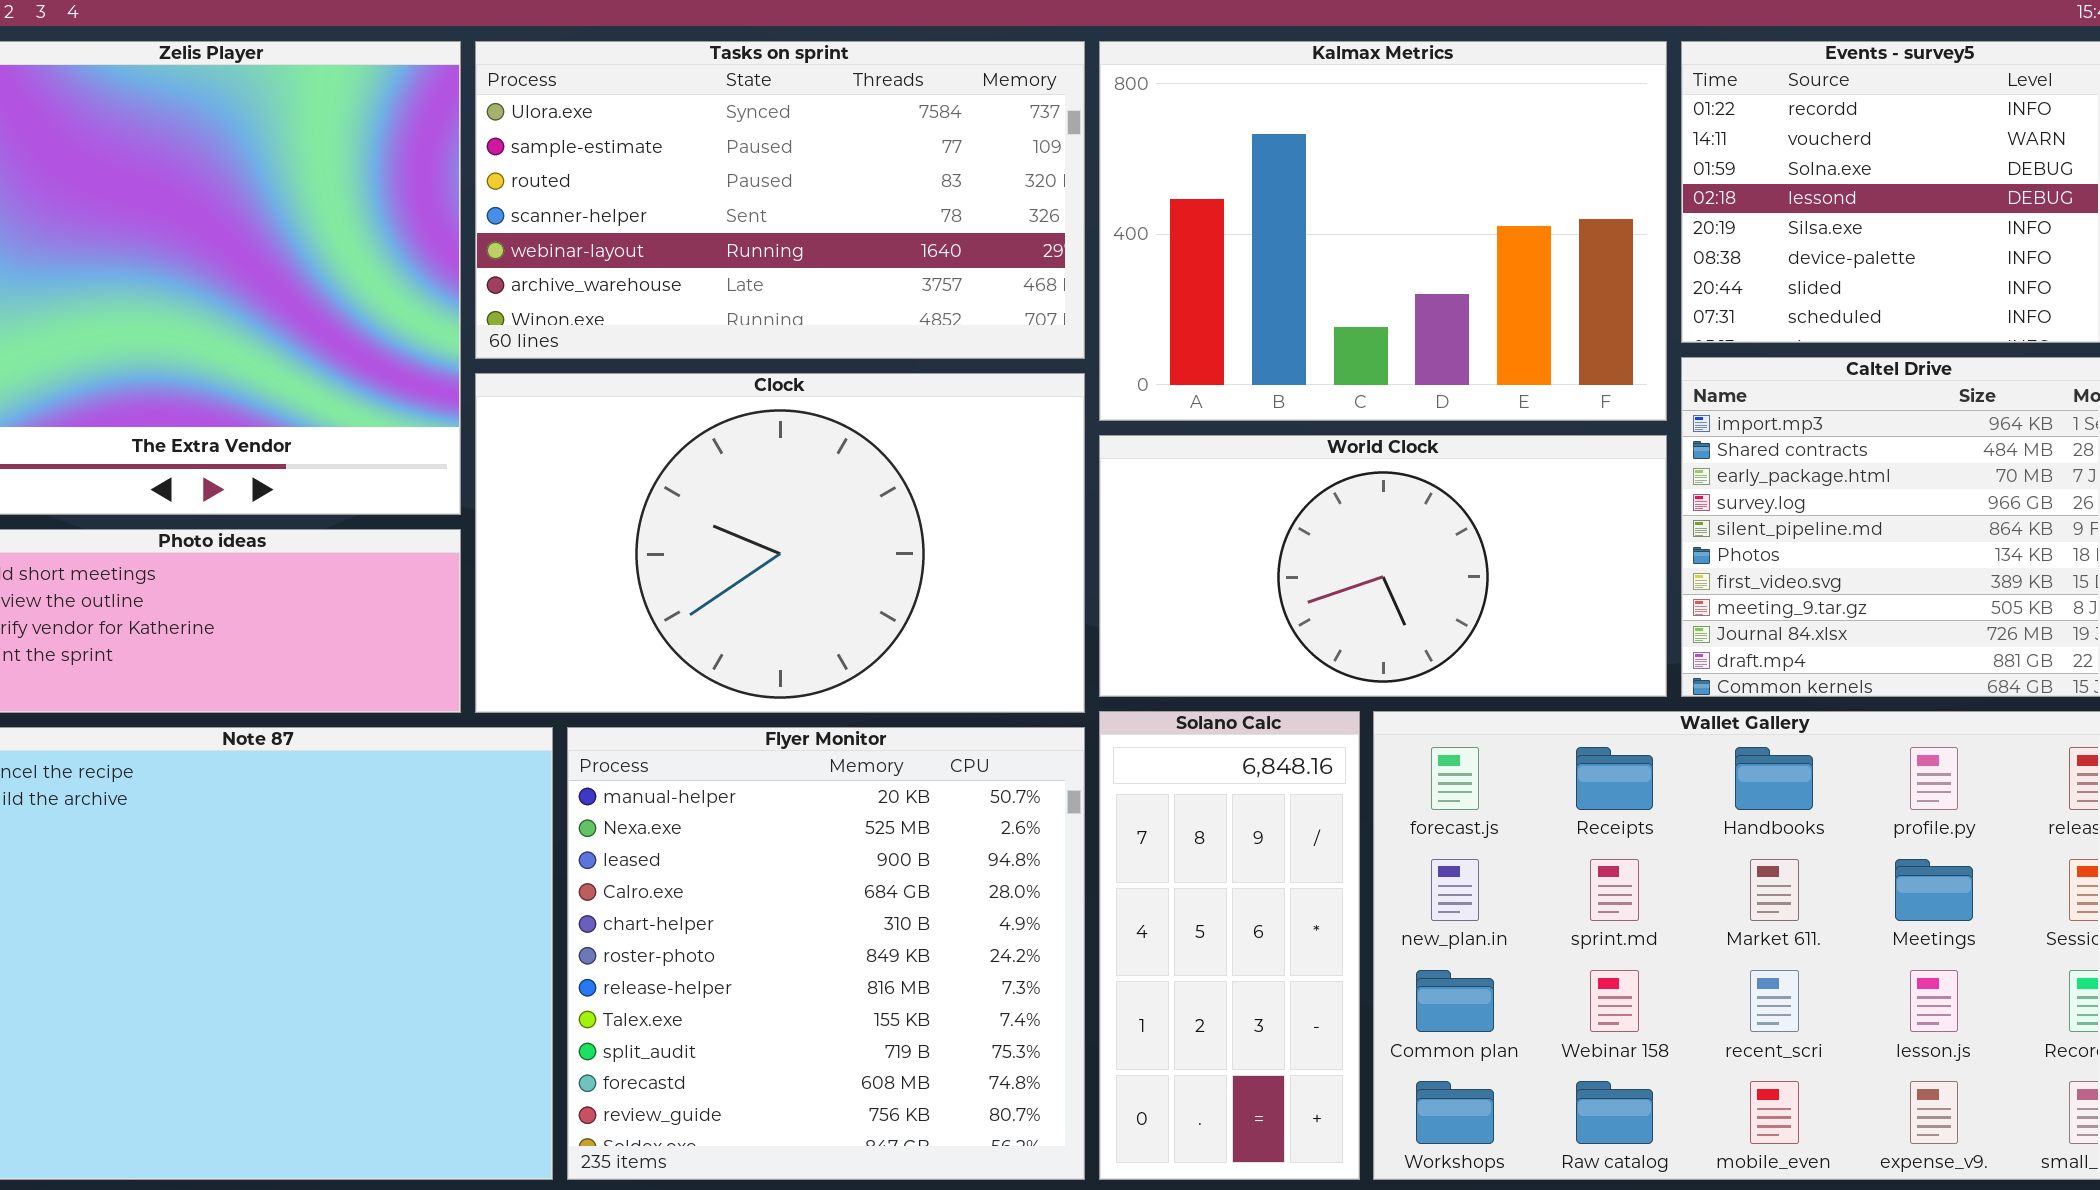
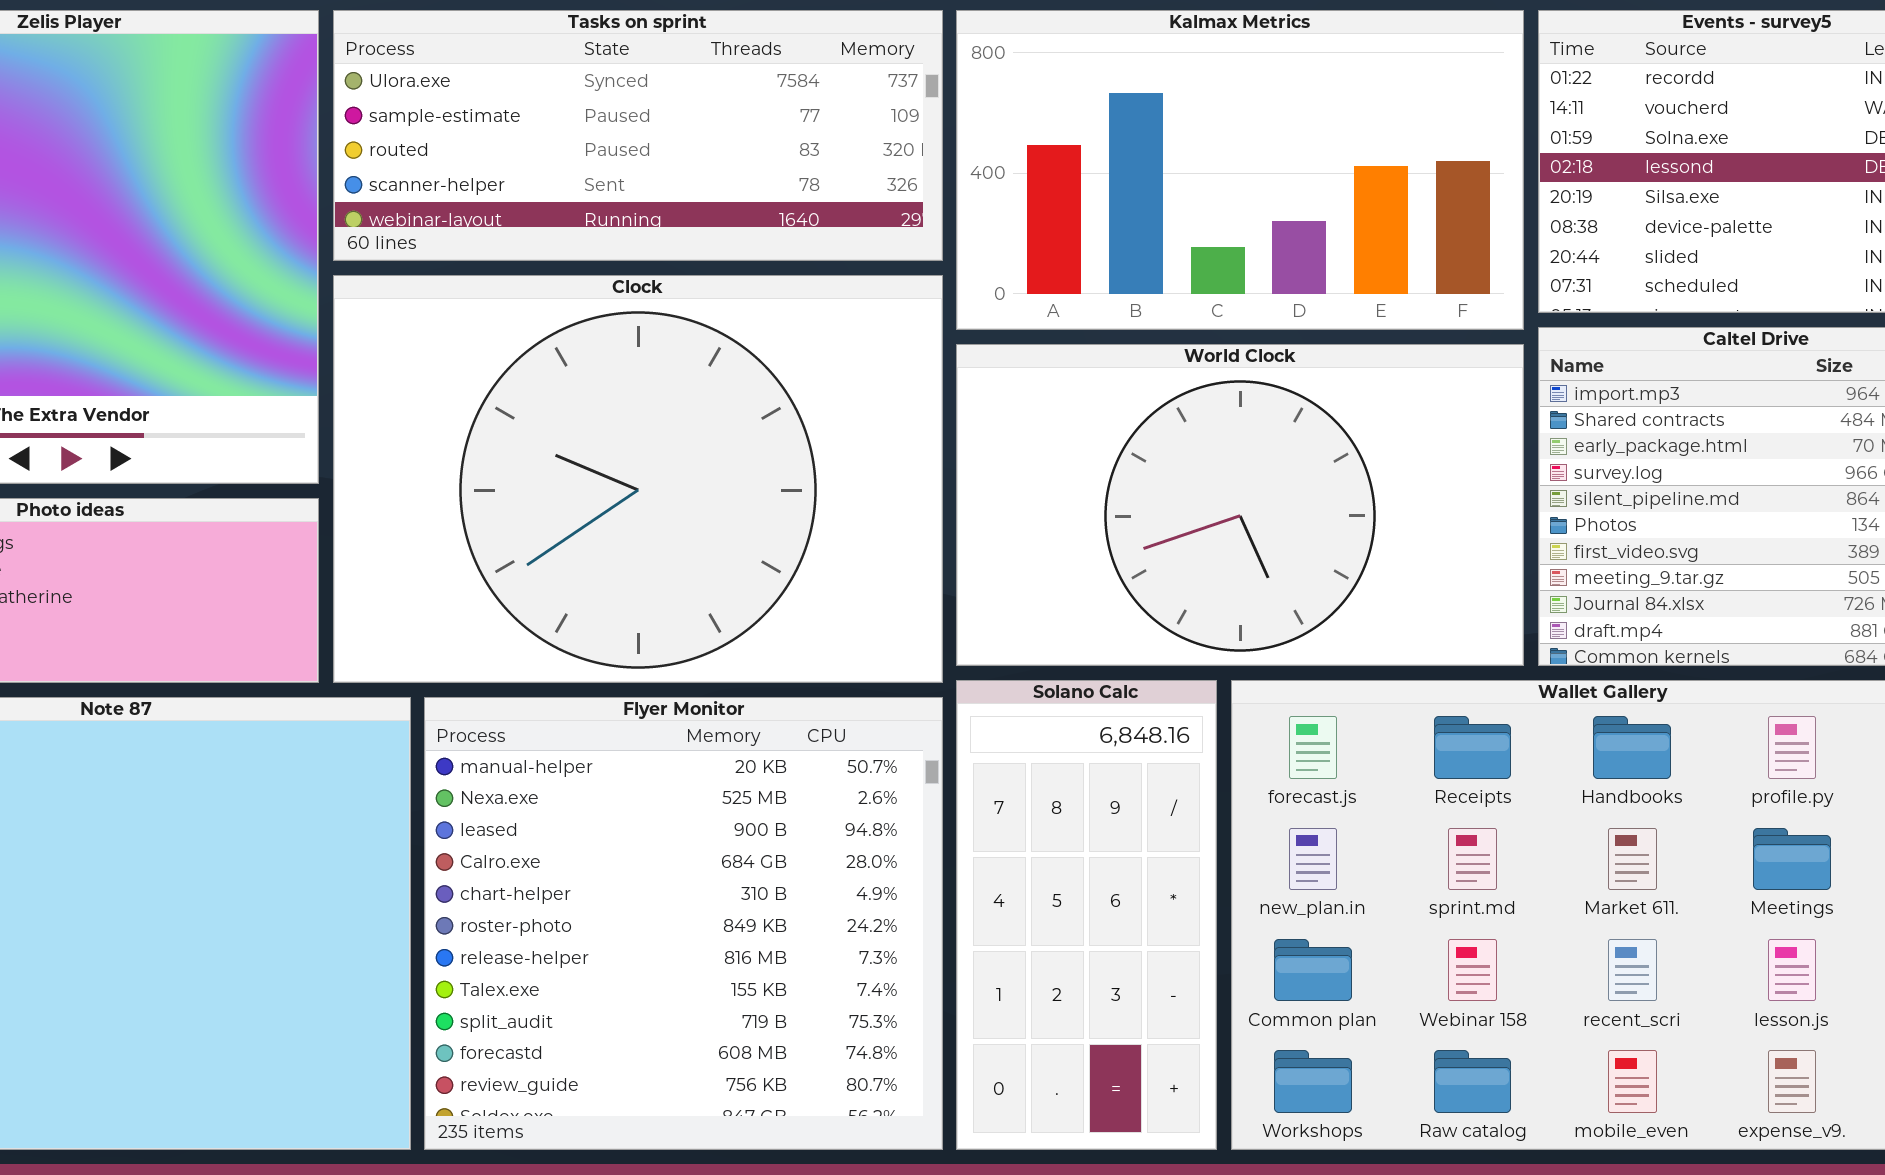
Tasks on sprint: [475,41,1085,359] -> [333,10,943,261], resized
Kalmax Metrics: [1099,41,1667,421] -> [956,10,1524,330], resized
Clock: [475,373,1085,713] -> [333,275,943,683], resized
World Clock: [1099,435,1667,697] -> [956,344,1524,666], resized

